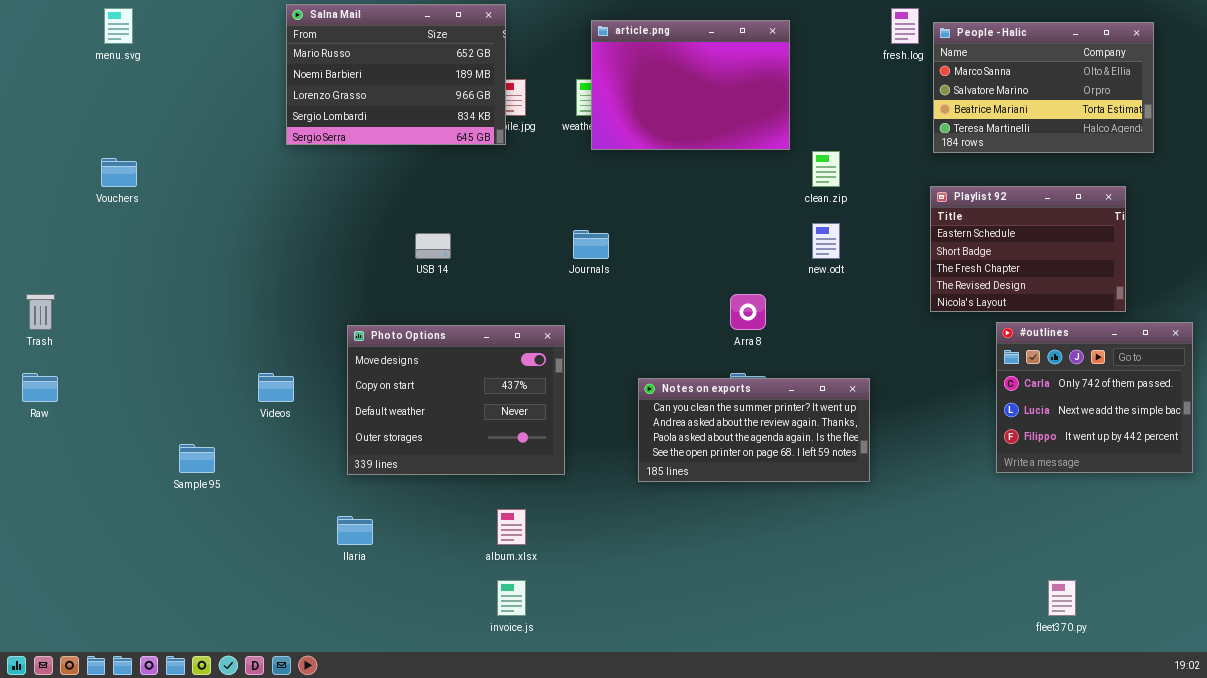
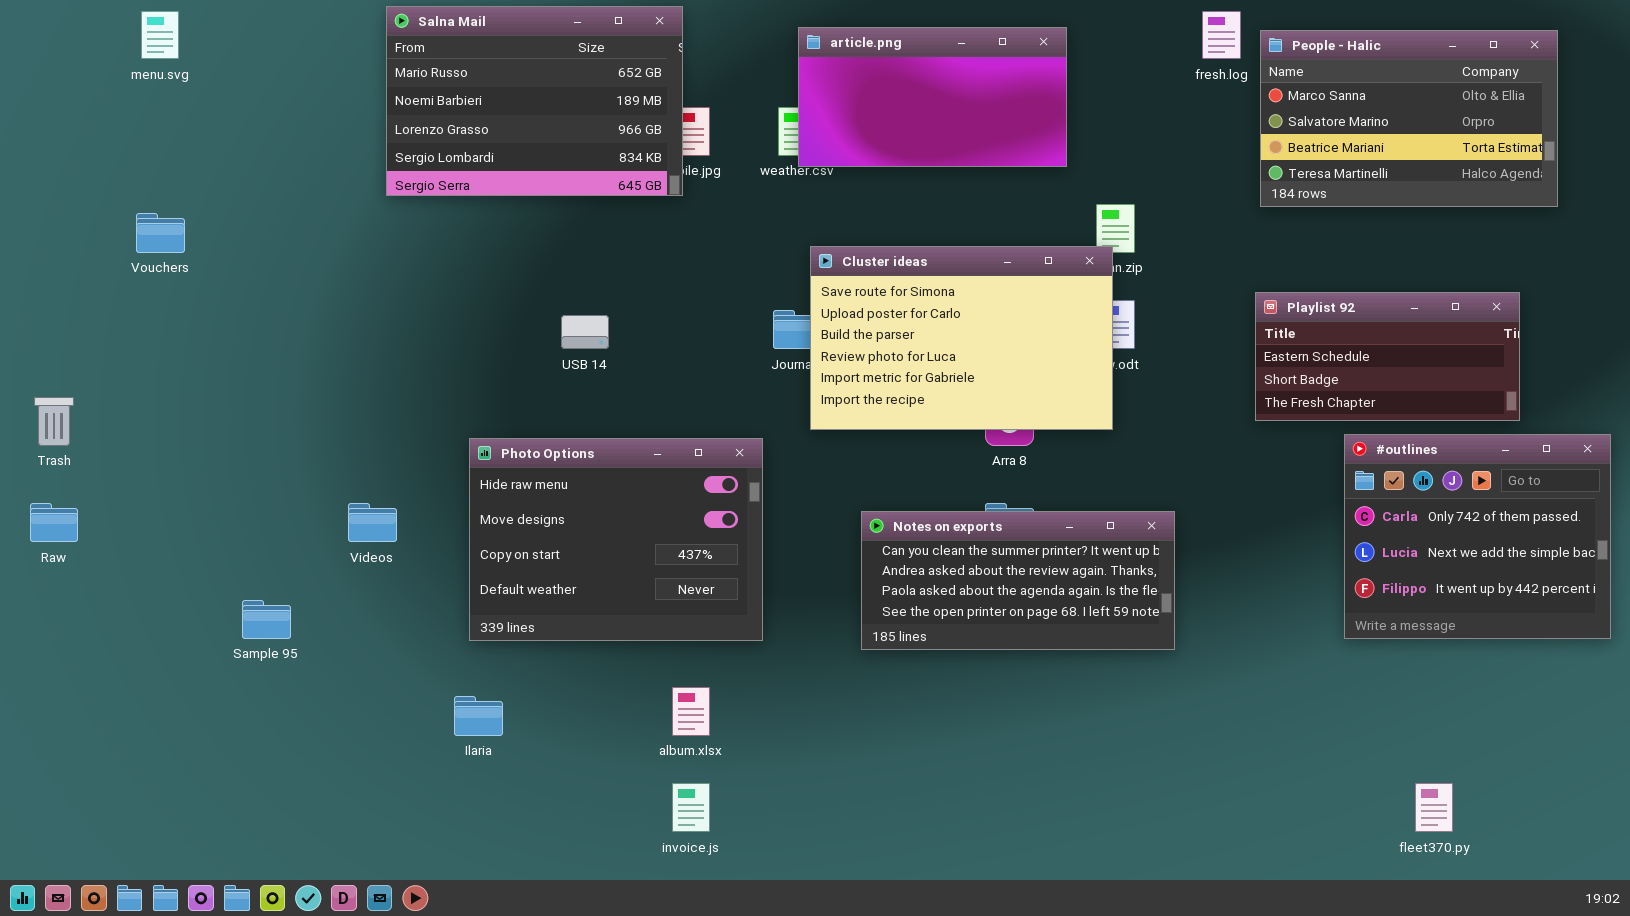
article.png: [591,20,790,150] -> [798,27,1067,167], resized
Cluster ideas: none -> [810,246,1113,430], opened
Playlist 92: [930,186,1126,312] -> [1255,292,1520,421], resized
Photo Options: [347,325,565,475] -> [469,438,763,641], scrolled up 1 row

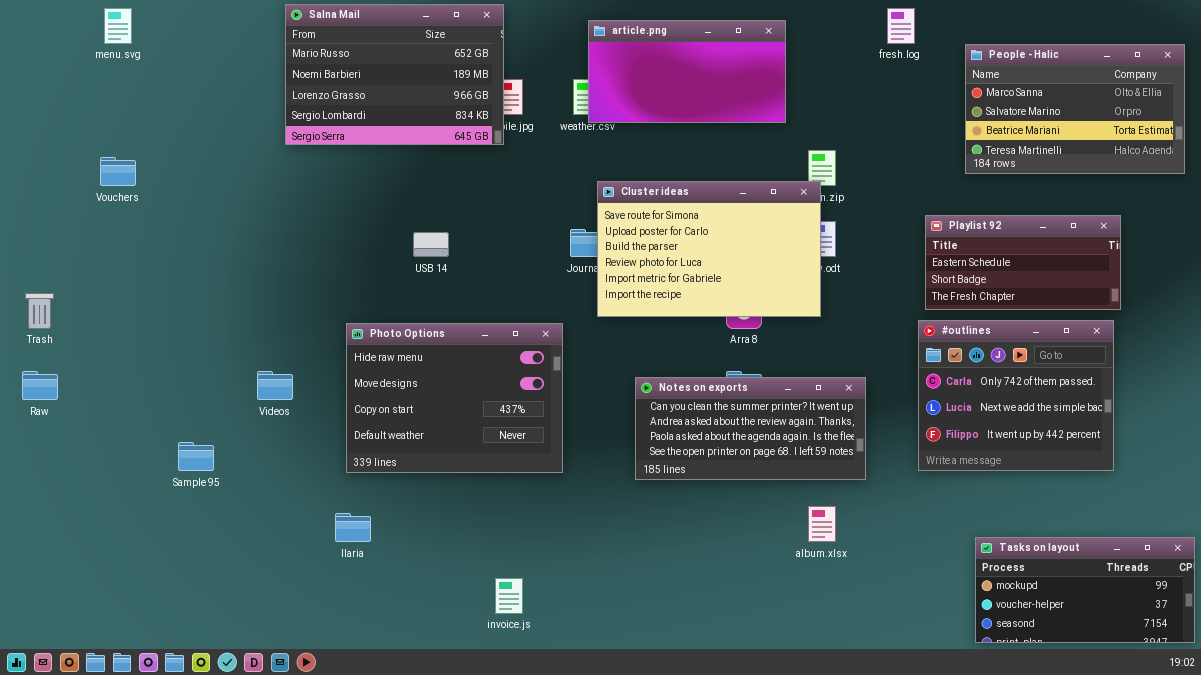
People - Halic: [1260,30,1558,207] -> [965,44,1185,174], moved
#outlines: [1344,434,1611,639] -> [918,320,1114,471], moved
album.xlsx: [672,687,710,736] -> [808,506,836,542], moved
Tasks on layout: none -> [975,537,1195,643], opened

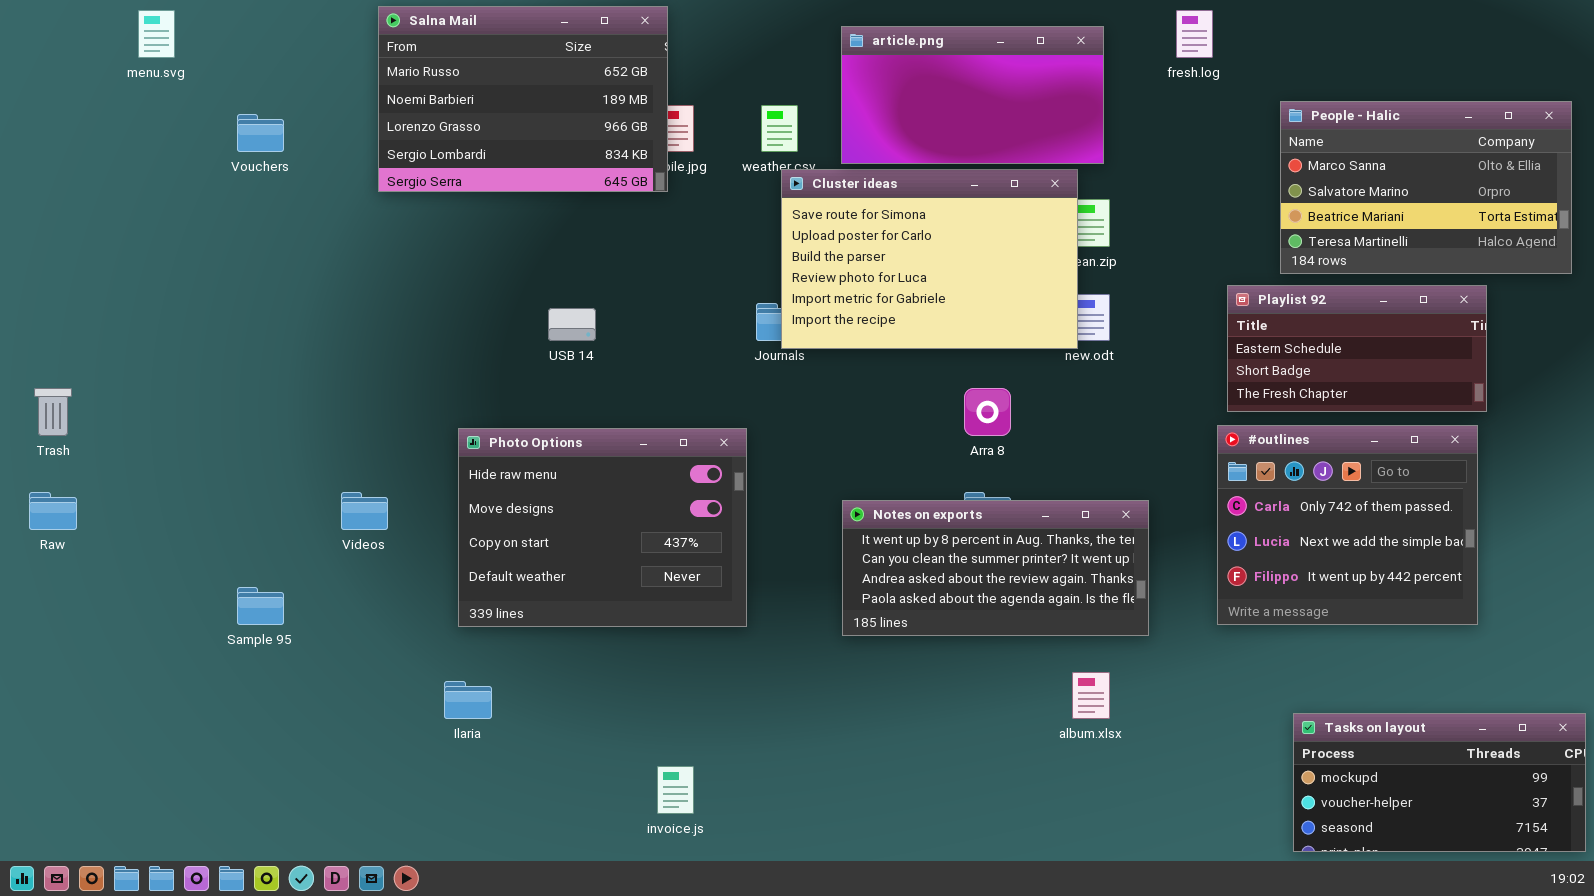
article.png: [588,20,786,123] -> [841,26,1104,164], moved
People - Halic: [965,44,1185,174] -> [1280,101,1572,274], moved
Vouchers: [100,157,136,186] -> [237,114,284,152], moved
Cluster ideas: [597,181,821,317] -> [781,169,1078,349], moved
Notes on exports: [635,377,866,480] -> [842,500,1149,636], scrolled up 1 row

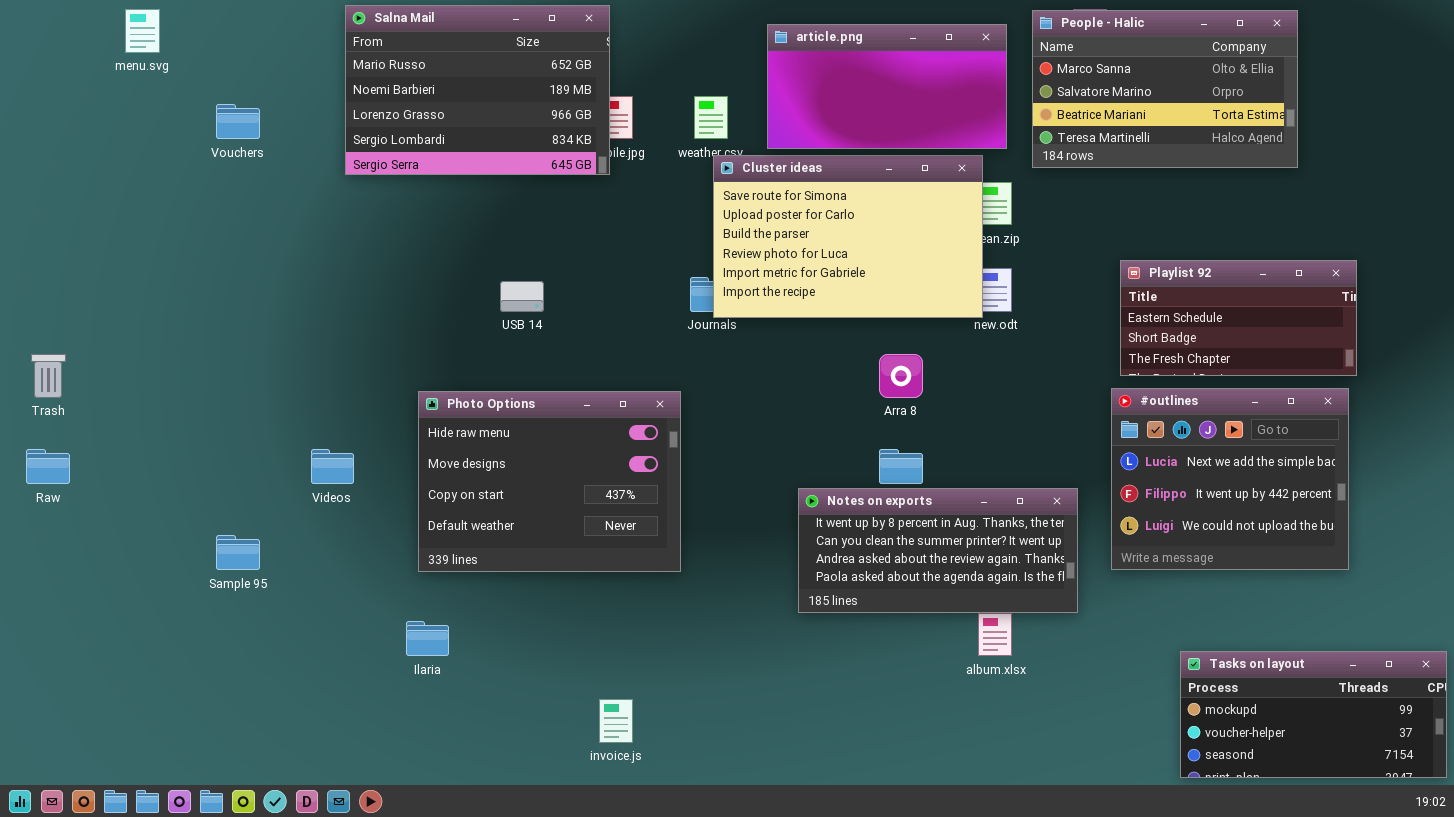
People - Halic: [1280,101,1572,274] -> [1032,10,1298,168], moved
#outlines: [1217,425,1478,625] -> [1111,388,1349,570], scrolled down 1 row
Notes on exports: [842,500,1149,636] -> [798,488,1078,613], moved

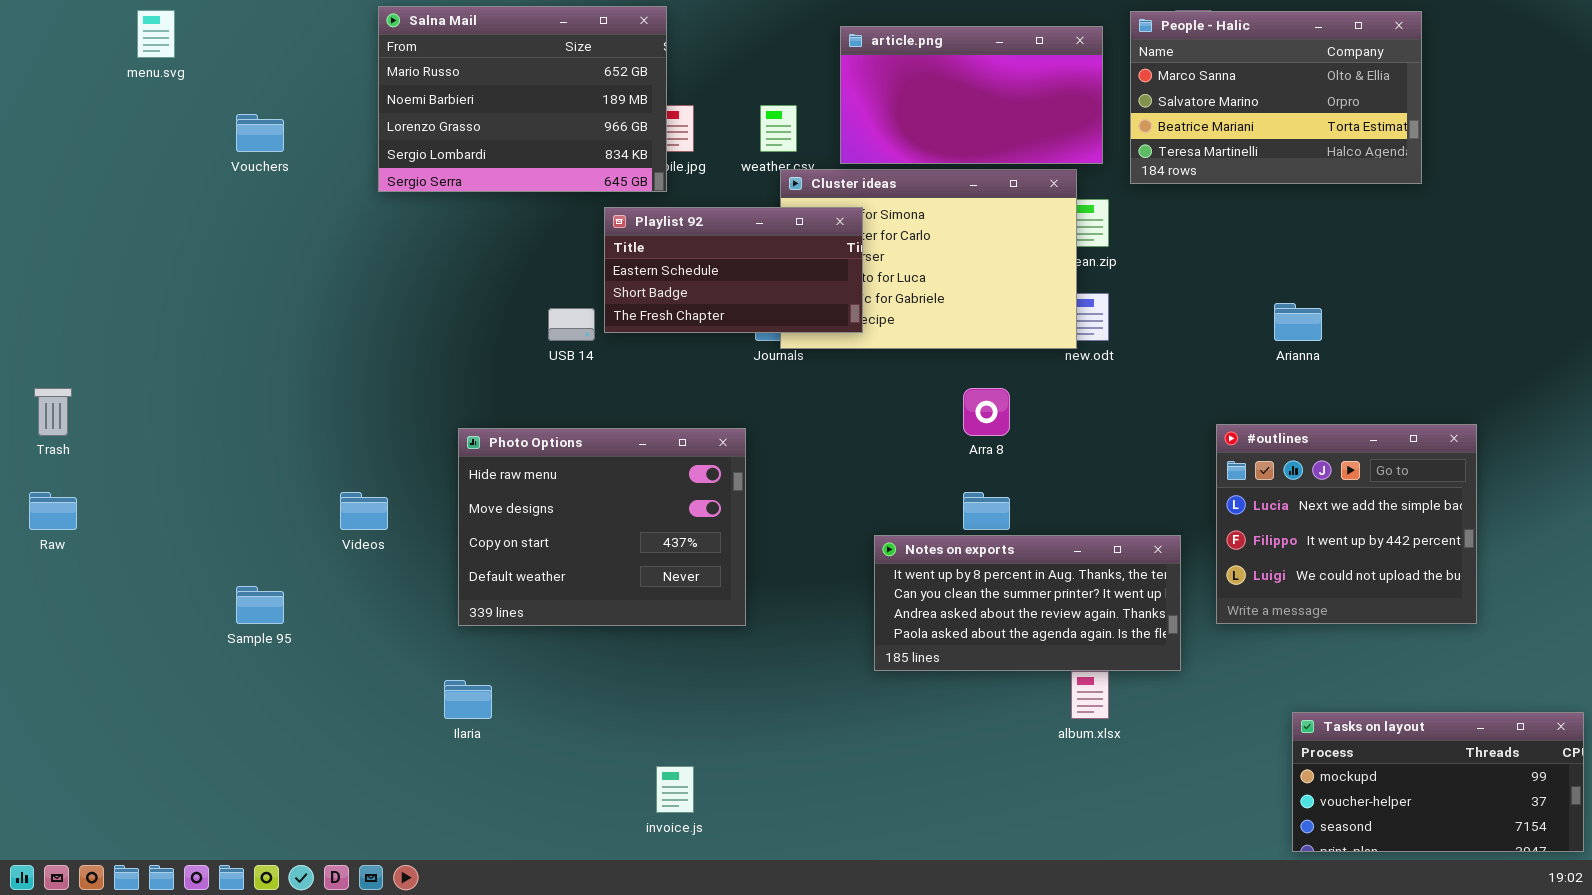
Playlist 92: [1120,260,1357,376] -> [604,207,863,333], moved

